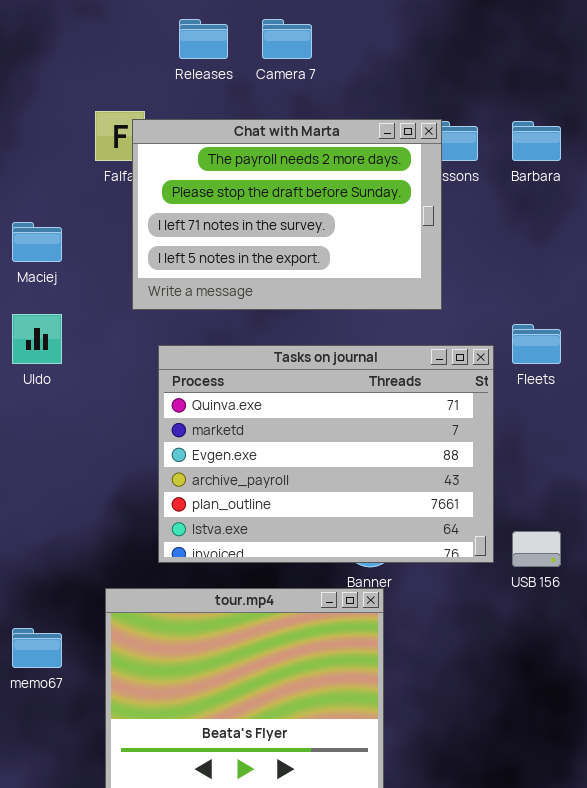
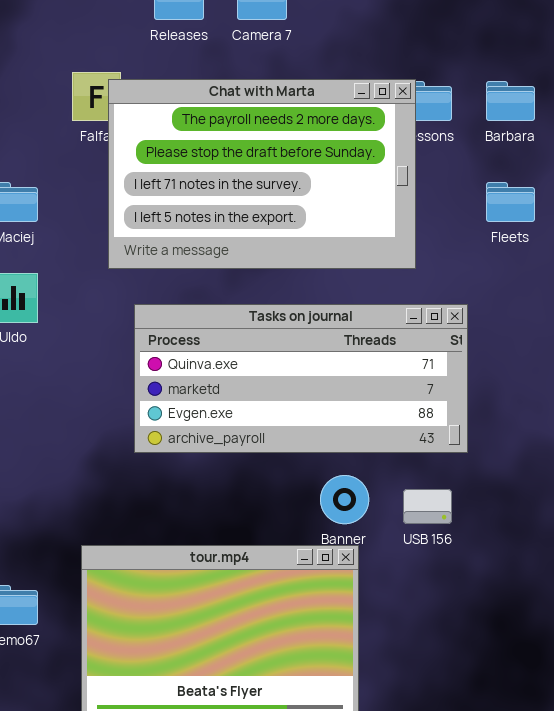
Fleets: [512,324,561,364] -> [486,182,535,222], moved
Tasks on journal: [158,345,494,563] -> [134,304,468,453], resized
USB 156: [512,531,561,567] -> [403,489,452,524], moved

